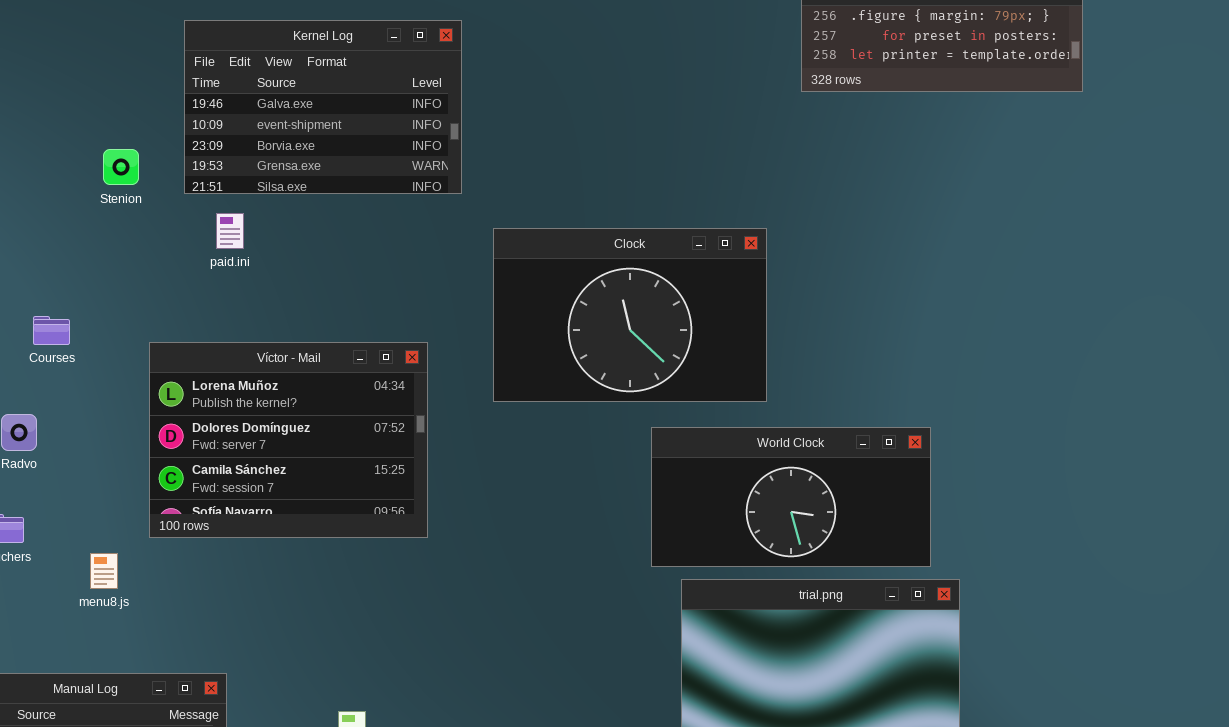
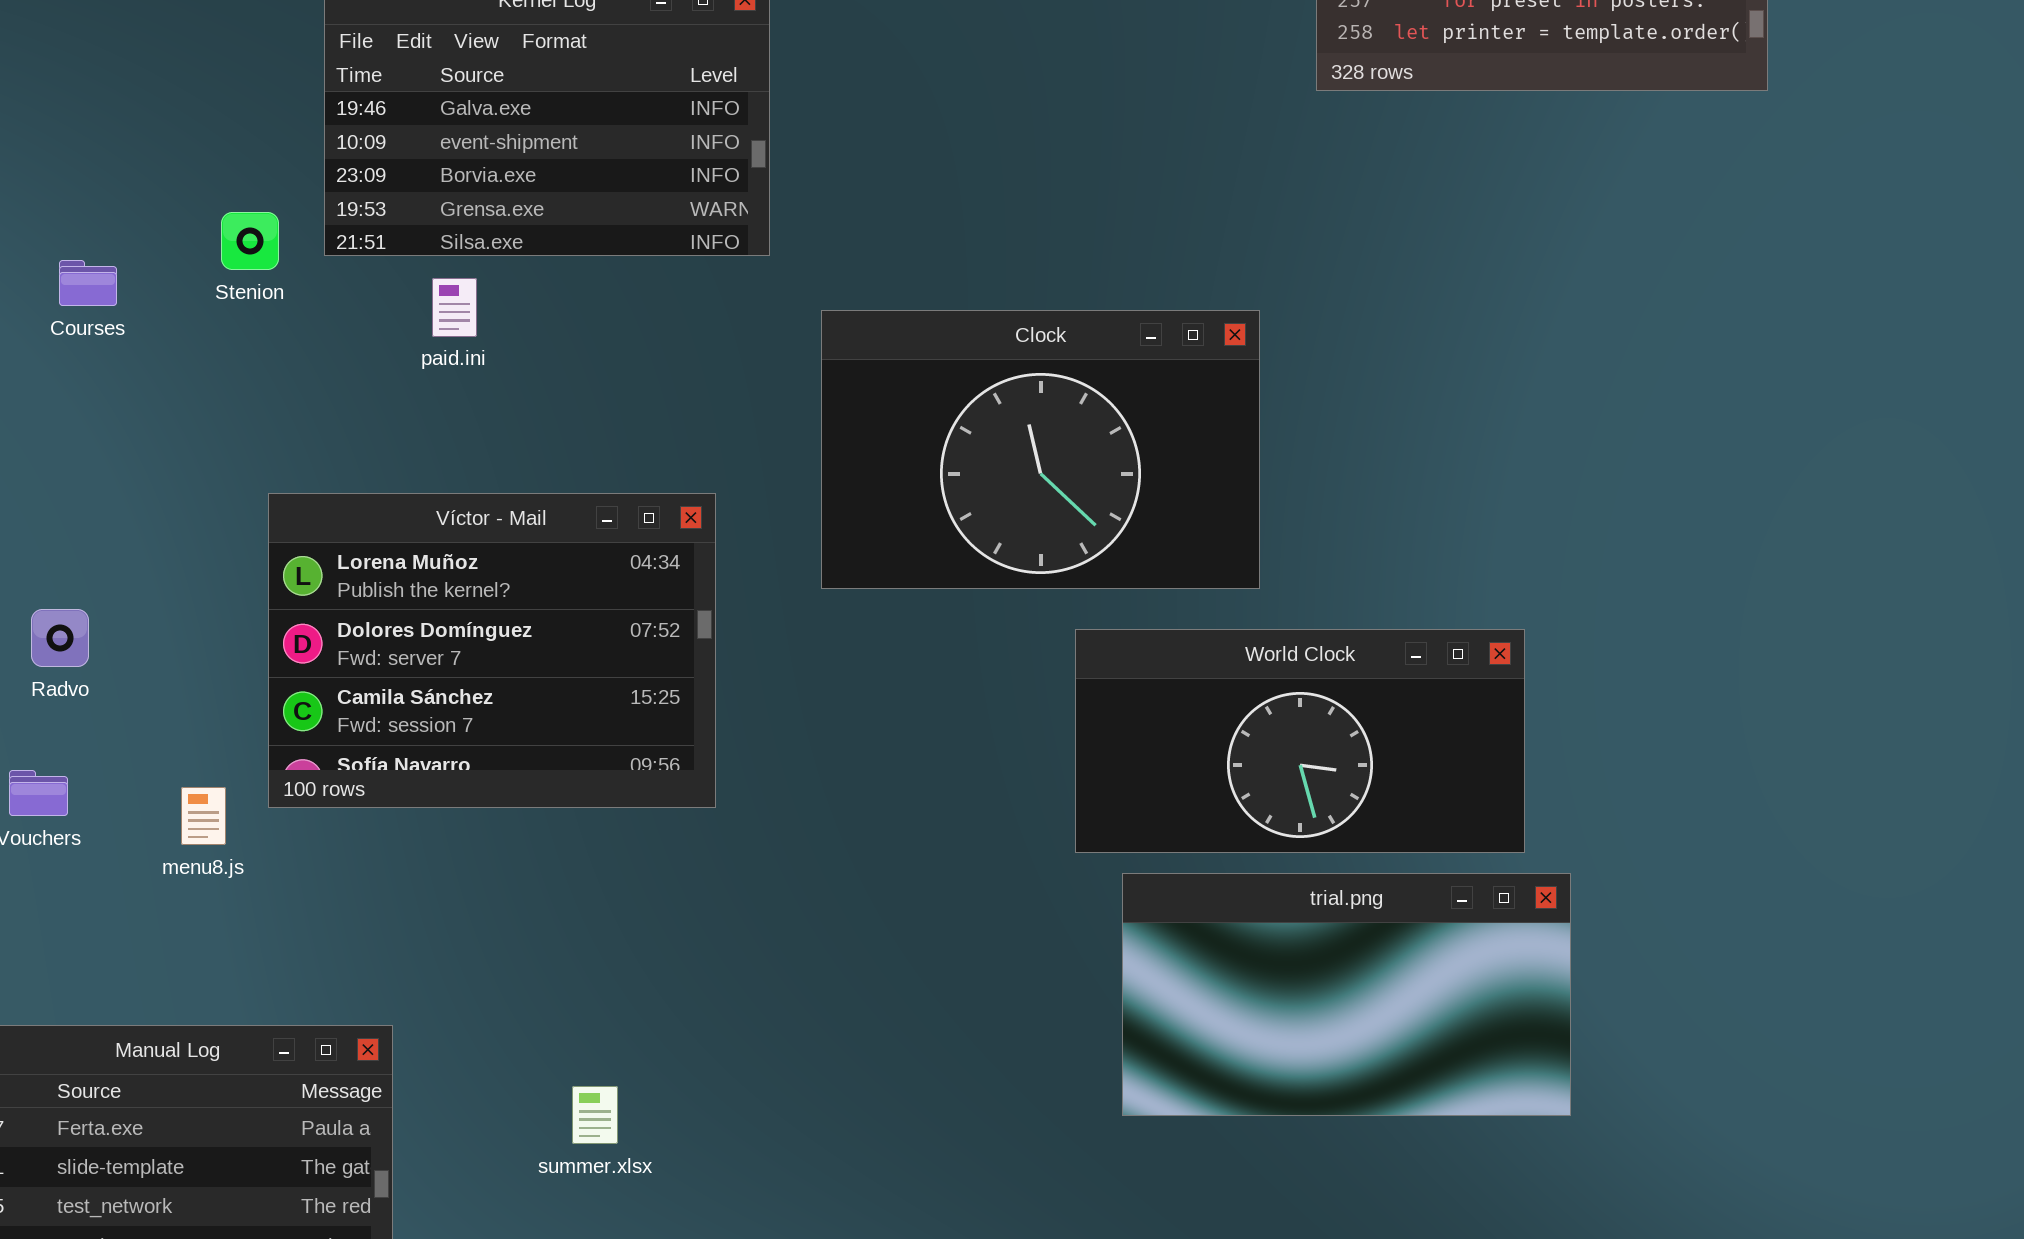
Stenion: [103,149,139,185] -> [221,212,279,270], moved
paid.ini: [216,213,244,249] -> [432,278,477,337], moved
Courses: [33,316,70,345] -> [59,260,117,306], moved
menu8.js: [90,553,118,589] -> [181,787,226,845], moved

